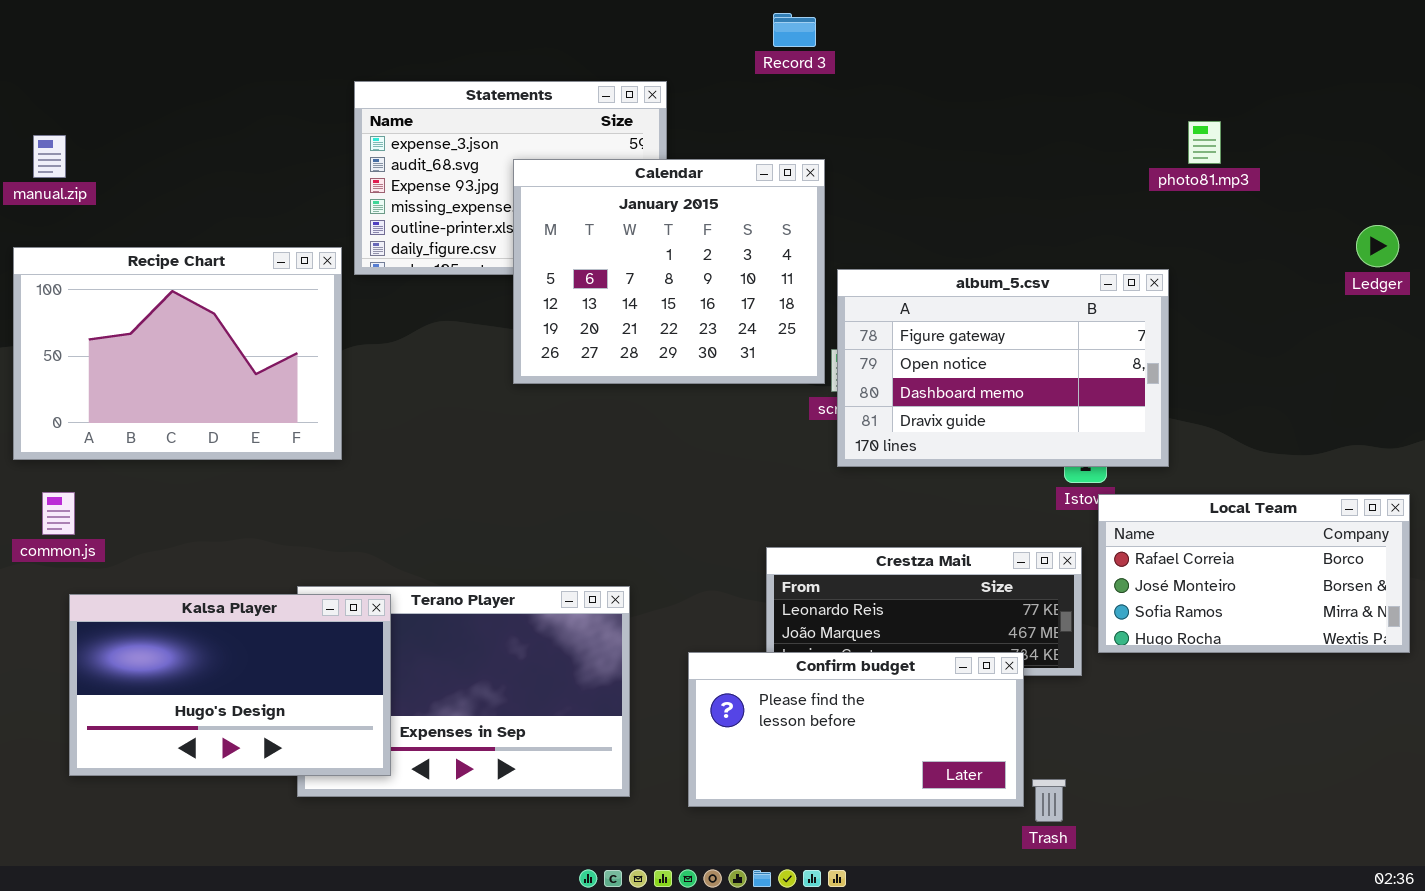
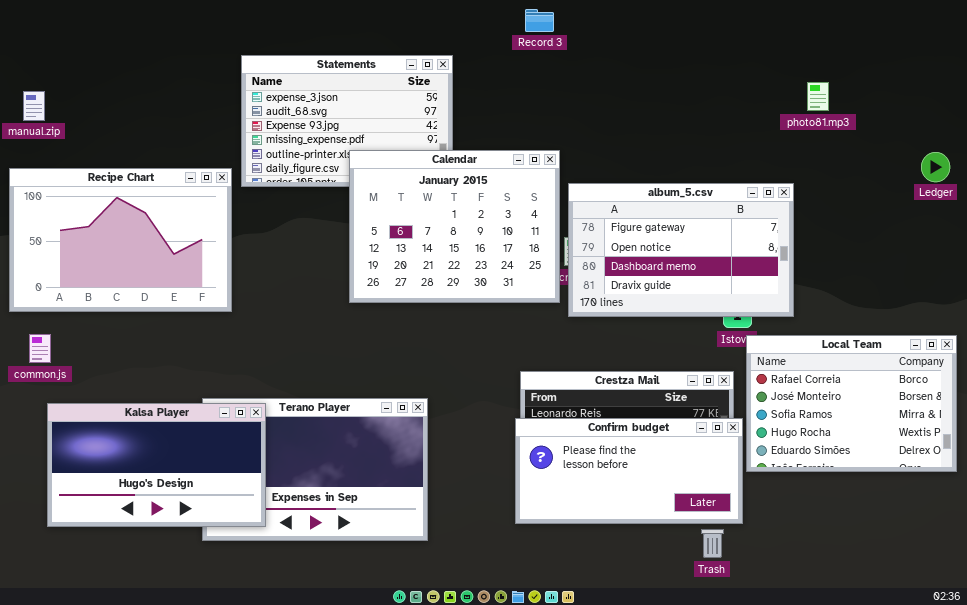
Calendar: [513,159,825,384] -> [349,150,560,303], moved
Local Team: [1098,494,1410,653] -> [746,335,957,472], resized
Confirm budget: [688,652,1024,807] -> [515,418,743,524], moved

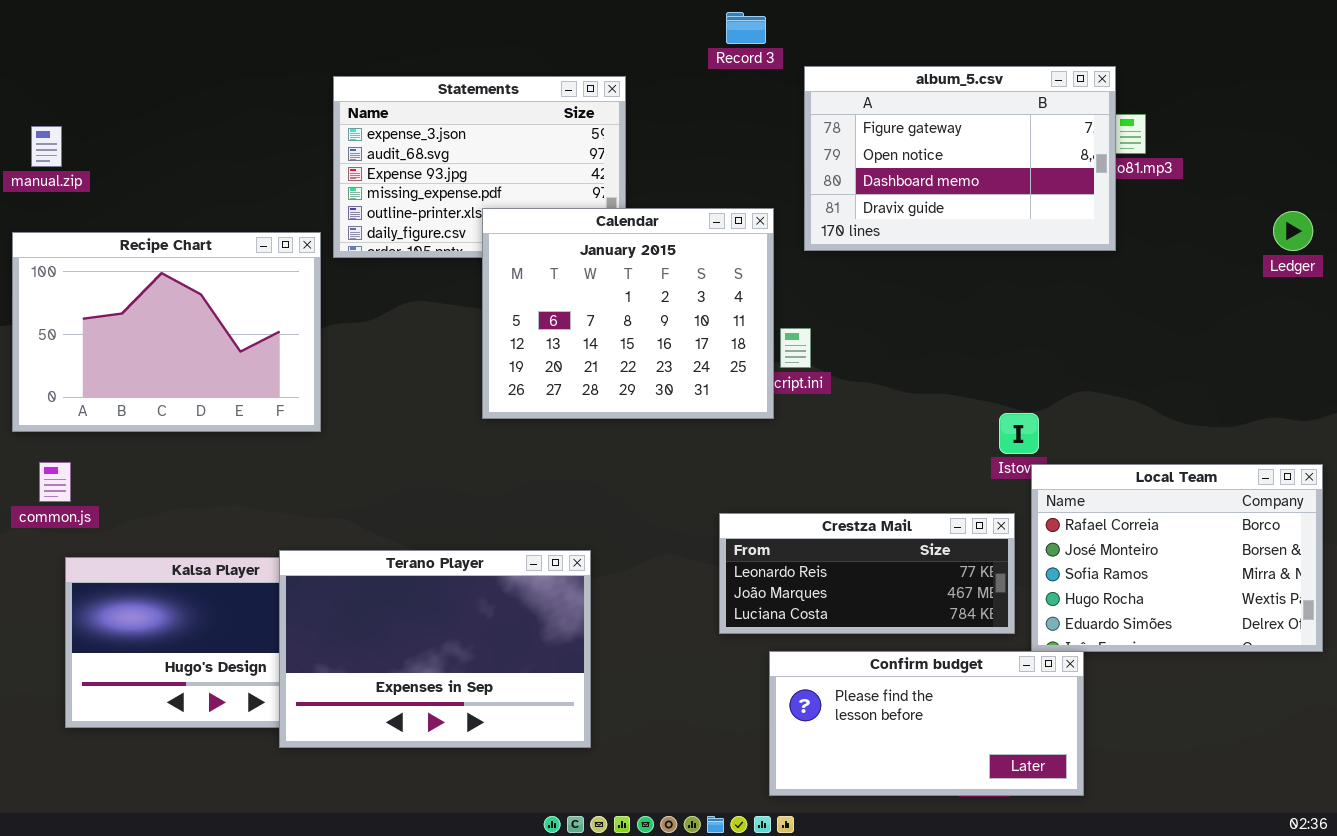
album_5.csv: [568,183,794,317] -> [804,66,1116,251], moved
Terano Player: [202,398,428,541] -> [279,550,591,748], raised
Confirm budget: [515,418,743,524] -> [769,651,1084,796], moved

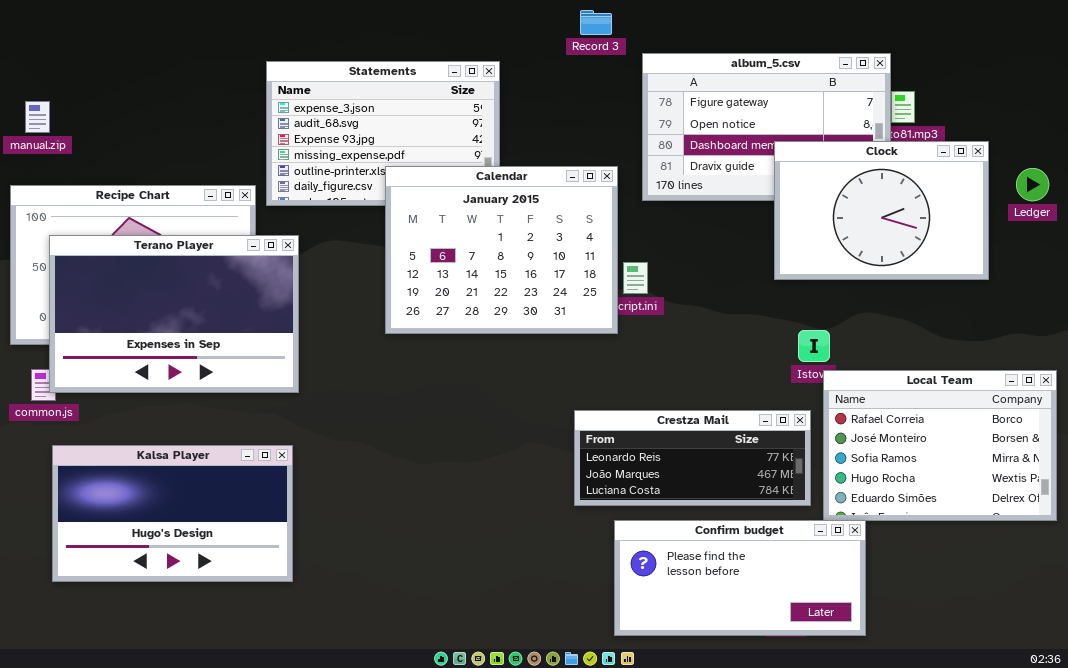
Clock: none -> [774,141,989,280], opened
Terano Player: [279,550,591,748] -> [49,235,299,393], moved

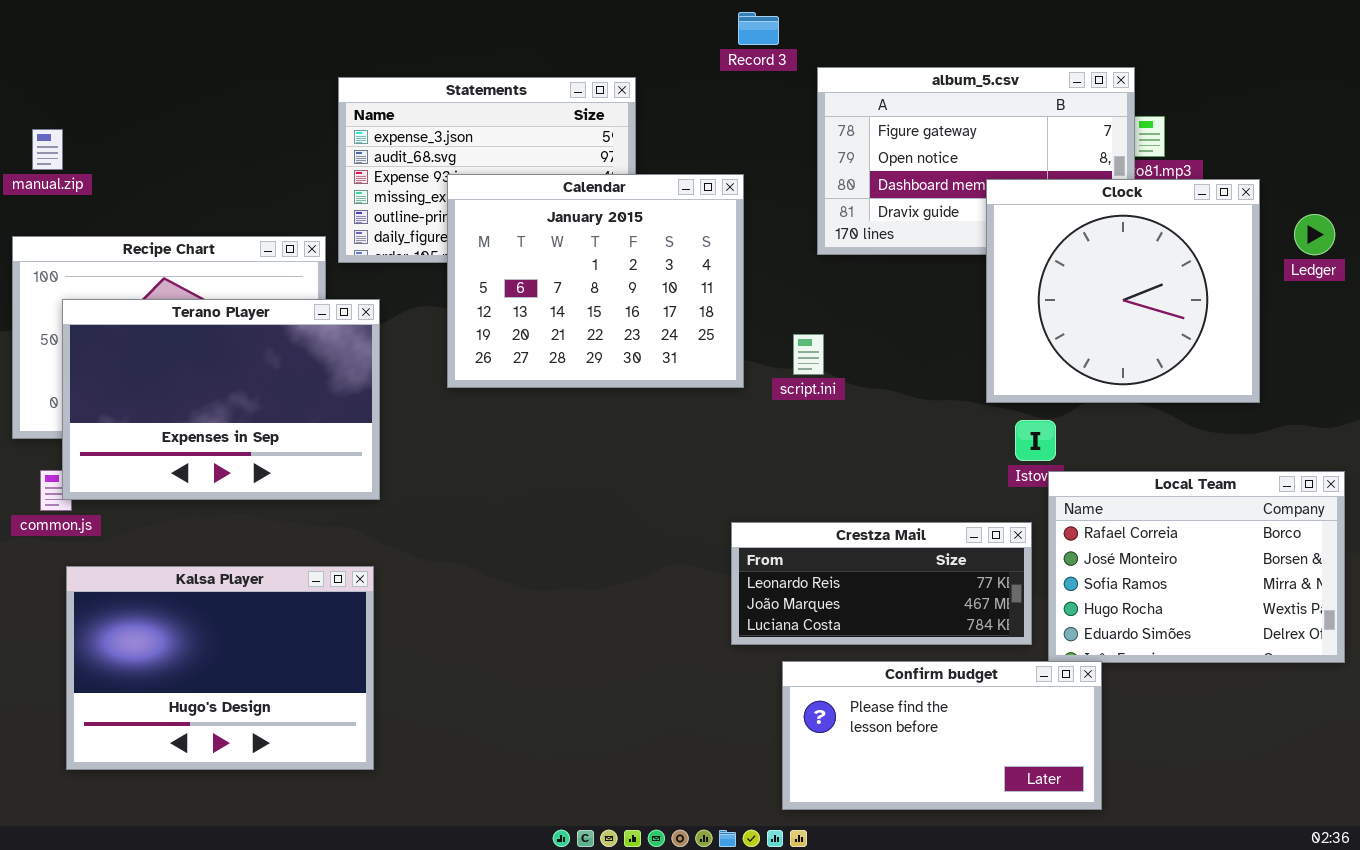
Clock: [774,141,989,280] -> [986,179,1260,403], resized
Calendar: [385,166,618,334] -> [447,174,744,388], moved
Kalsa Player: [52,445,293,582] -> [66,566,374,770], resized

